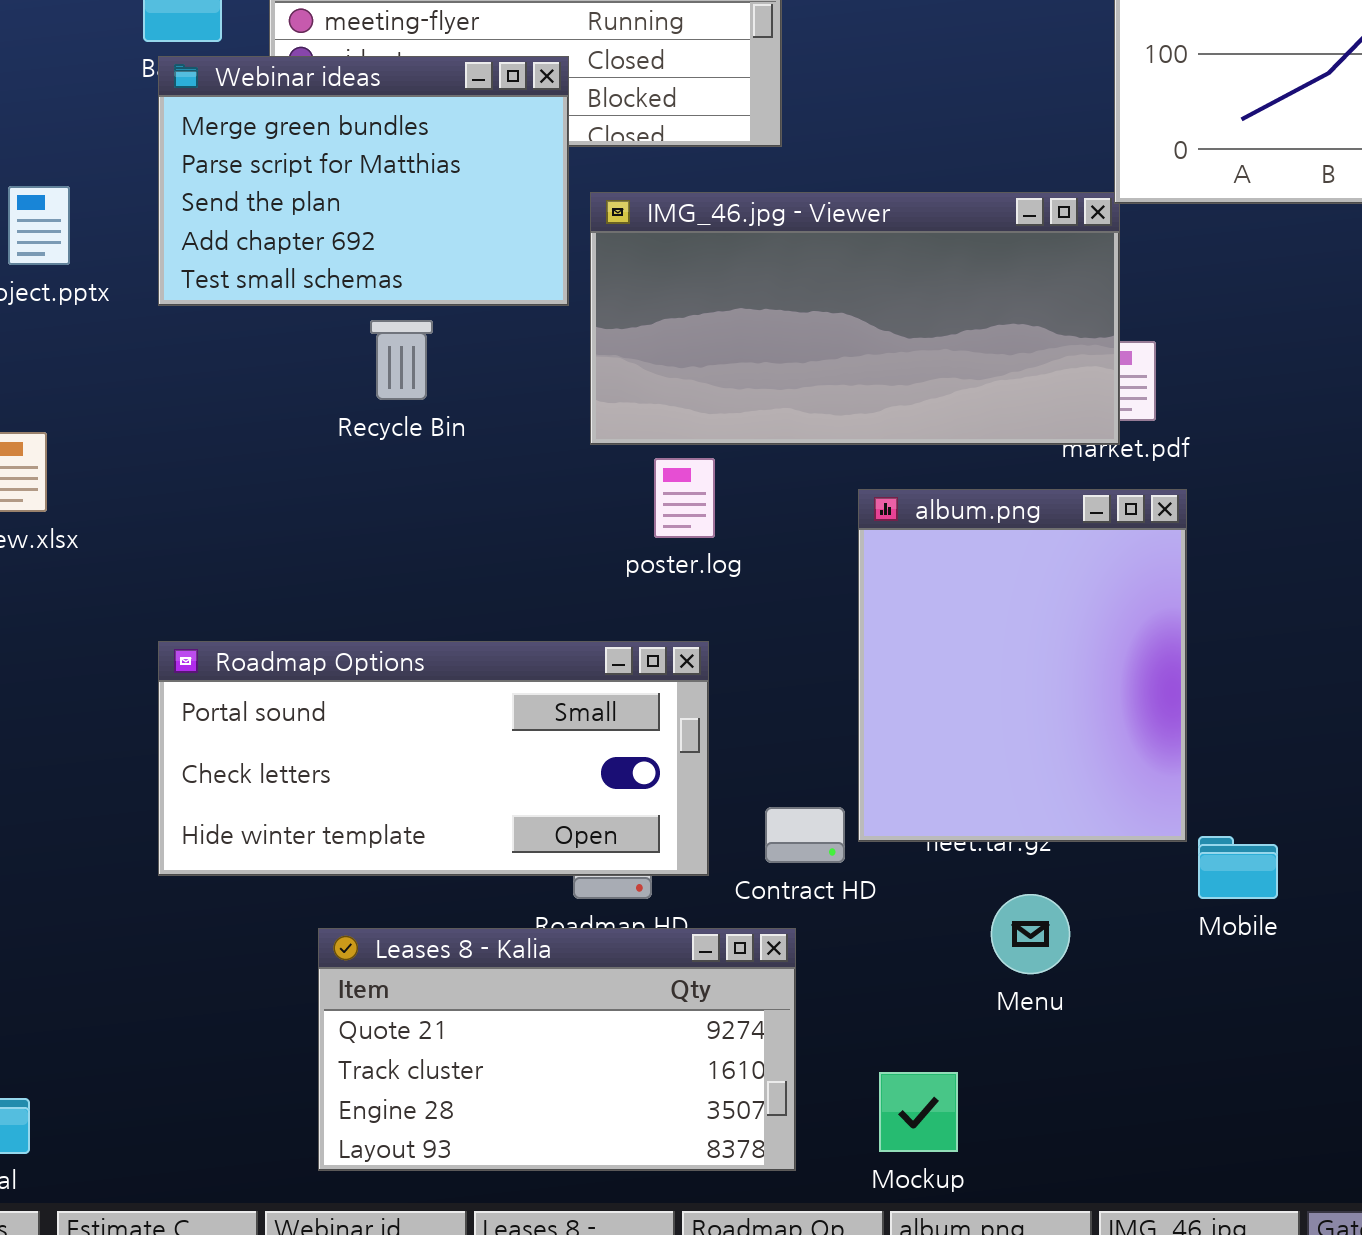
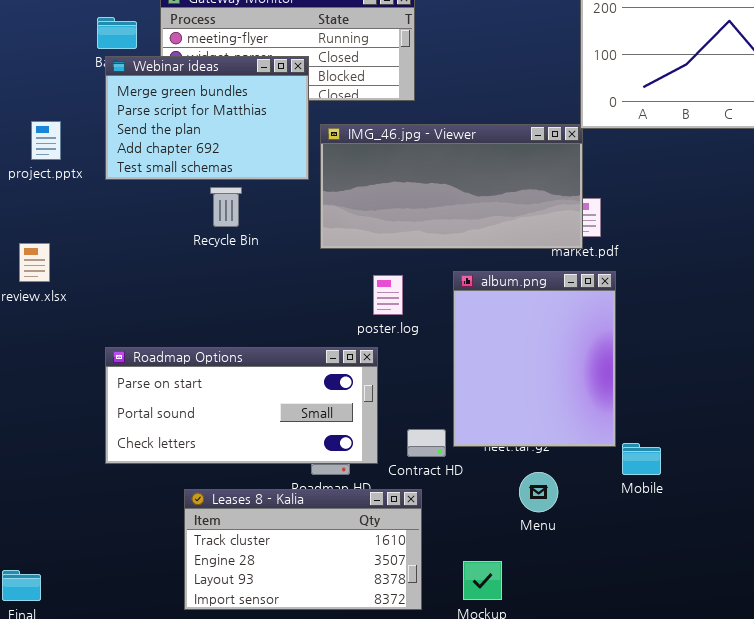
poster.log: [654,458,715,538] -> [373,275,403,315], moved
Roadmap Options: [158,641,709,876] -> [105,347,378,464], scrolled up 1 row
Leases 8 - Kalia: [318,928,796,1171] -> [184,489,422,610], scrolled down 1 row

